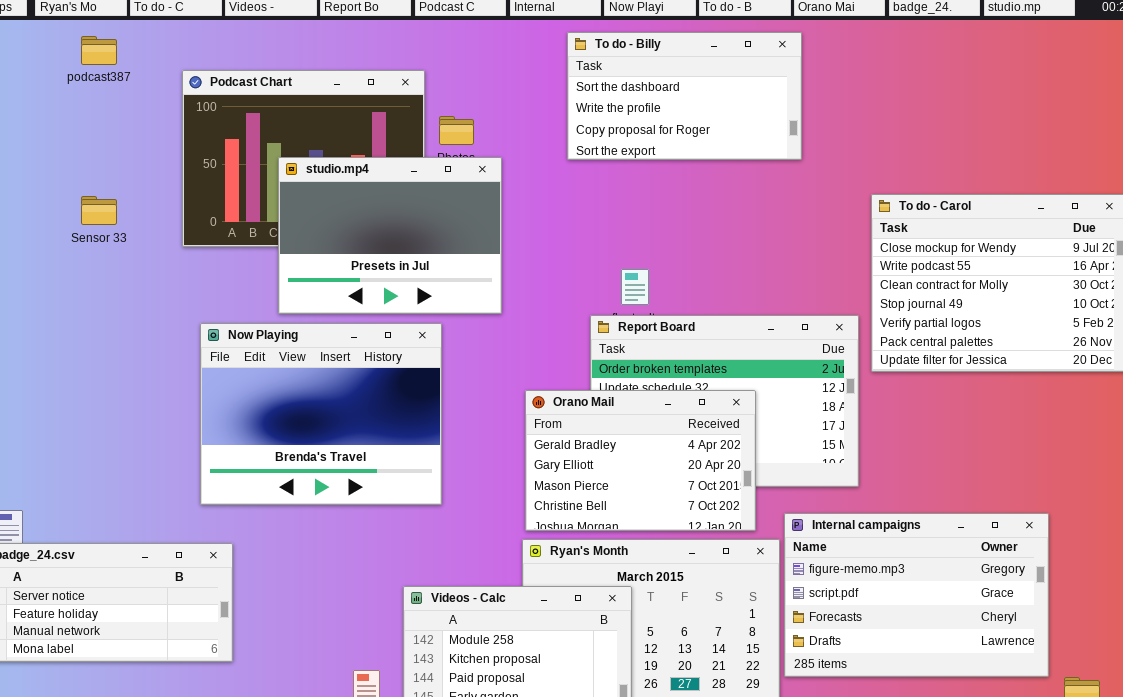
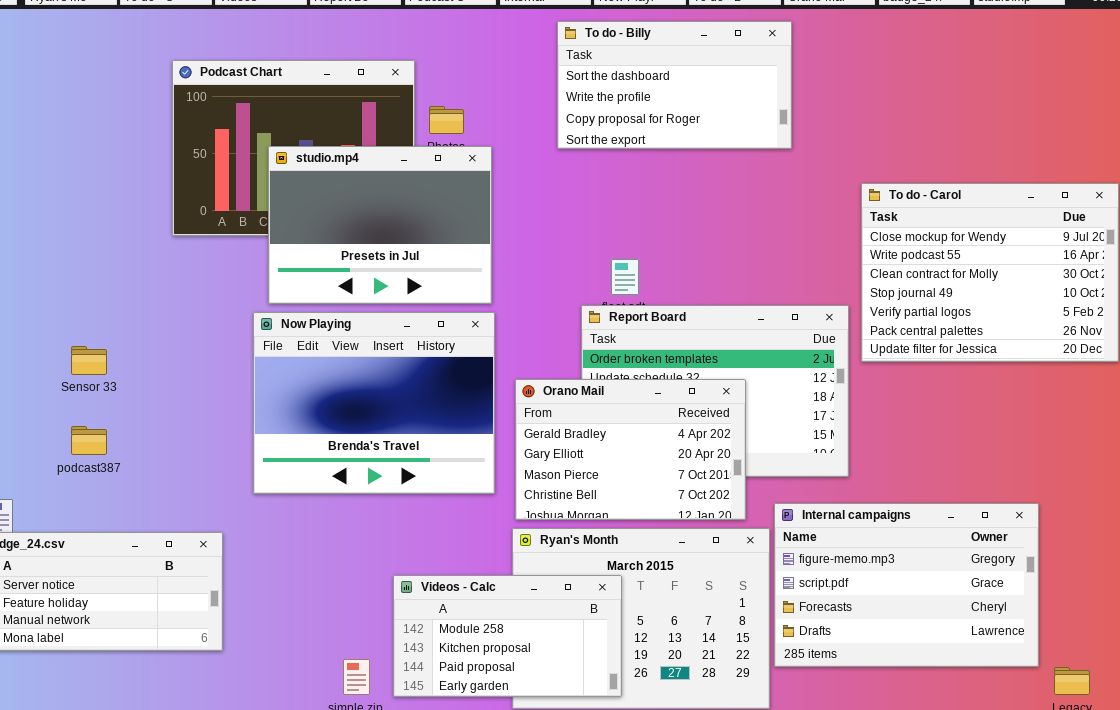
podcast387: [81,36,117,65] -> [71,426,107,455], moved
Sensor 33: [81,196,117,225] -> [71,346,107,375], moved
Now Playing: [200,323,442,505] -> [253,312,495,494], moved

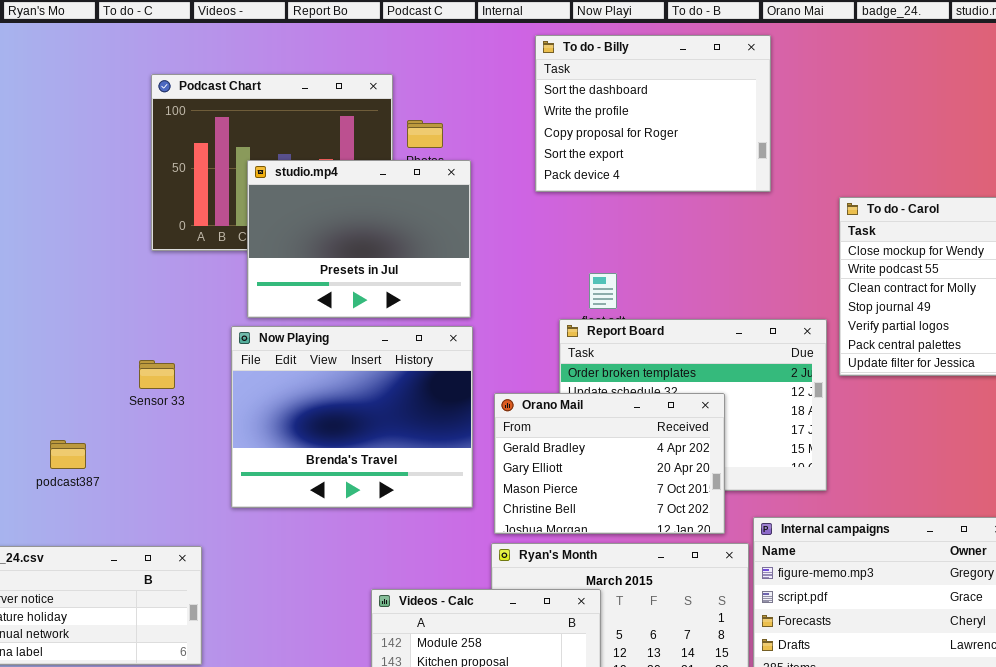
To do - Billy: [557,21,792,149] -> [535,35,771,192], resized
Sensor 33: [71,346,107,375] -> [139,360,175,389], moved

